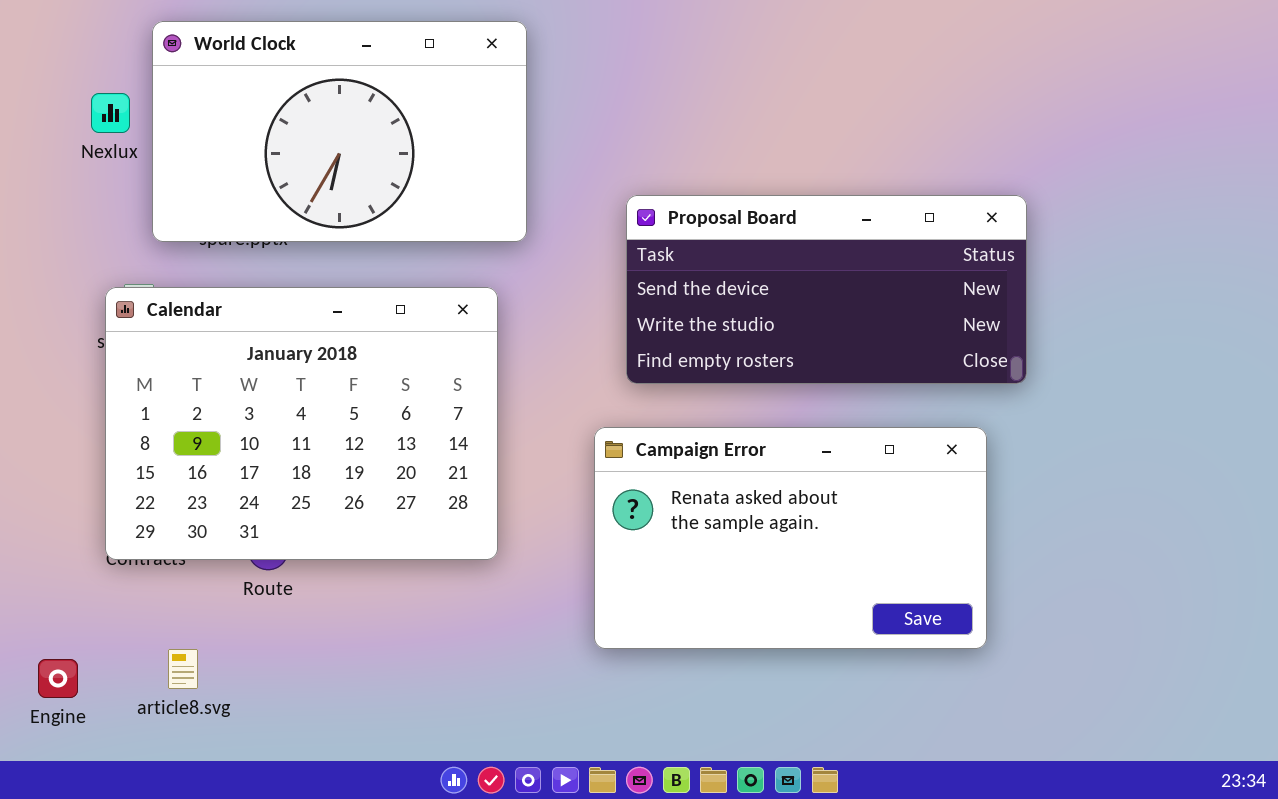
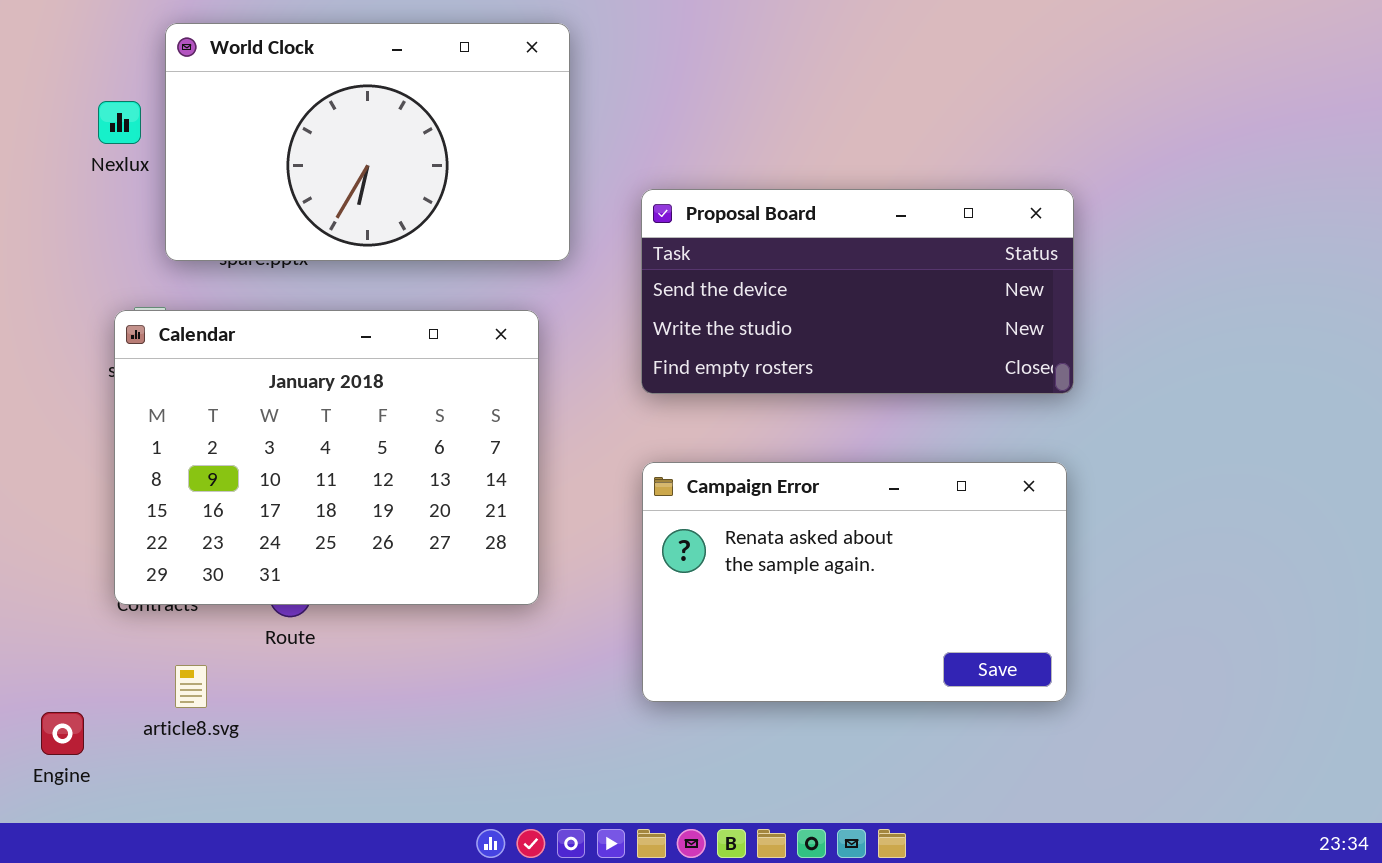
Proposal Board: [626,195,1027,384] -> [641,189,1074,394], moved
article8.svg: [168,649,198,689] -> [175,665,207,708], moved

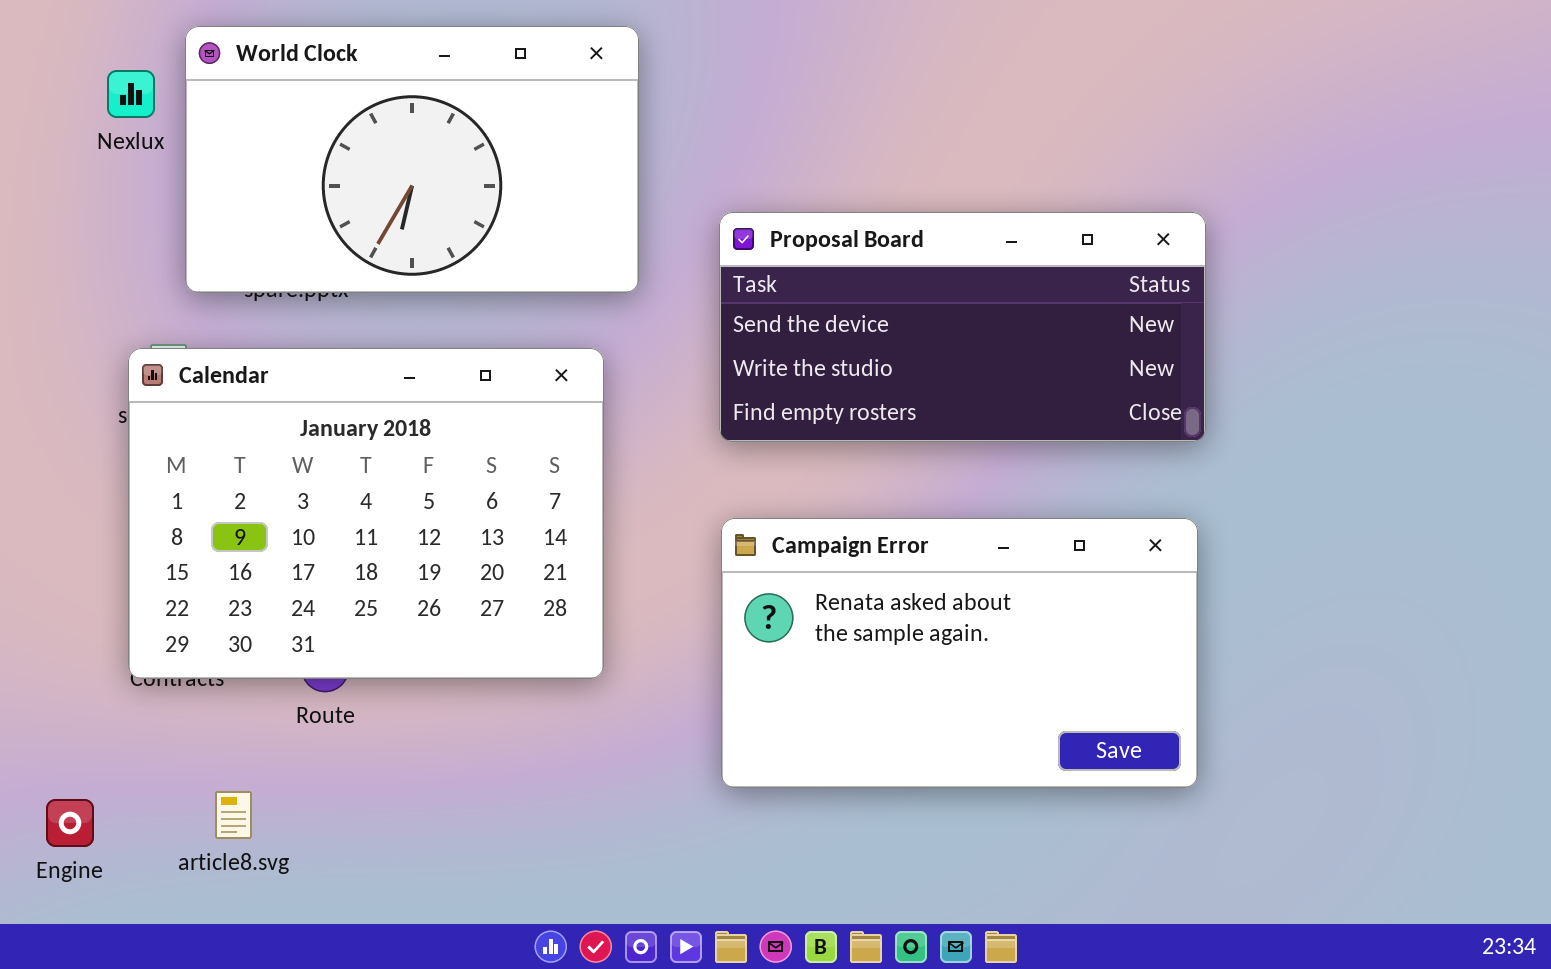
Nexlux: [98,101,141,144] -> [107,70,155,118], moved
article8.svg: [175,665,207,708] -> [215,791,252,839], moved

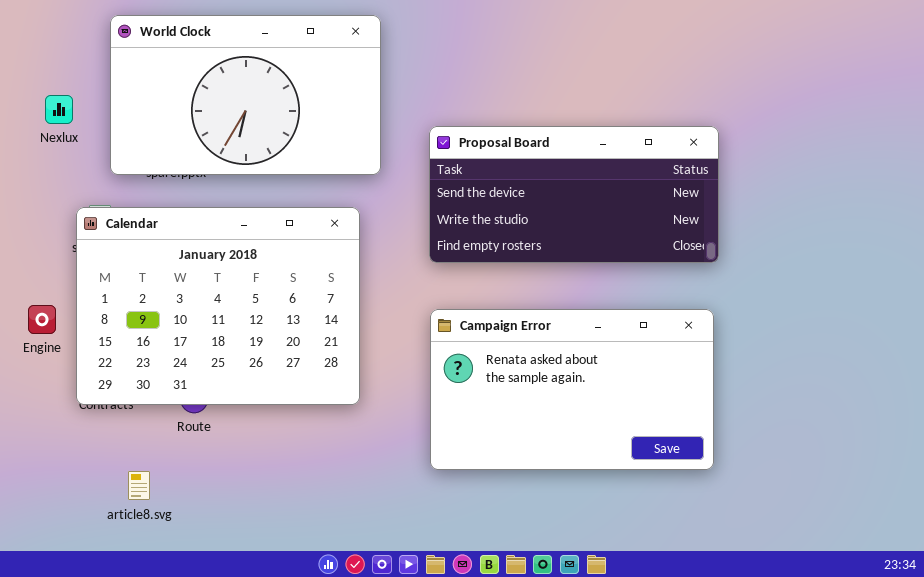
Nexlux: [107,70,155,118] -> [45,95,73,124], moved
Engine: [46,799,94,847] -> [28,305,56,334], moved

